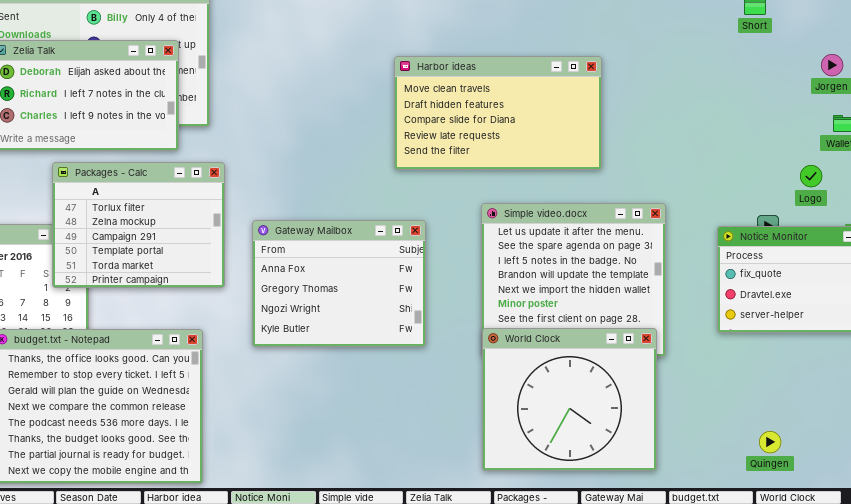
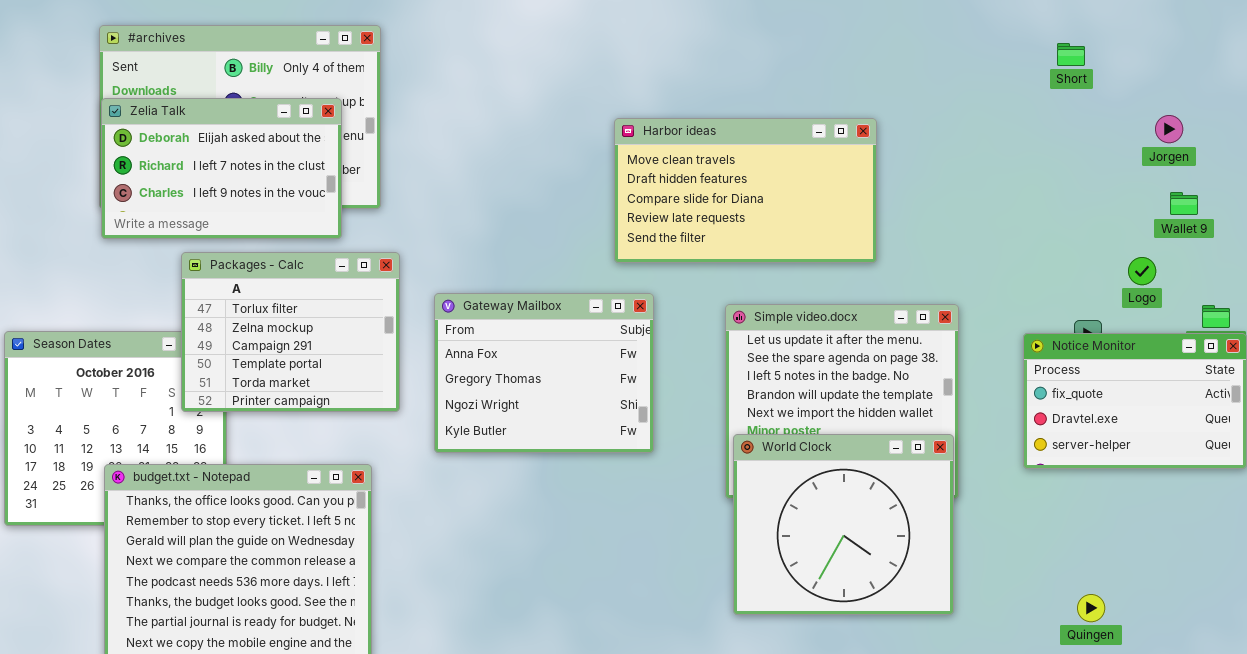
Gateway Mailbox: [252,220,426,347] -> [434,293,654,453], moved
World Clock: [482,328,657,471] -> [733,434,954,615], moved

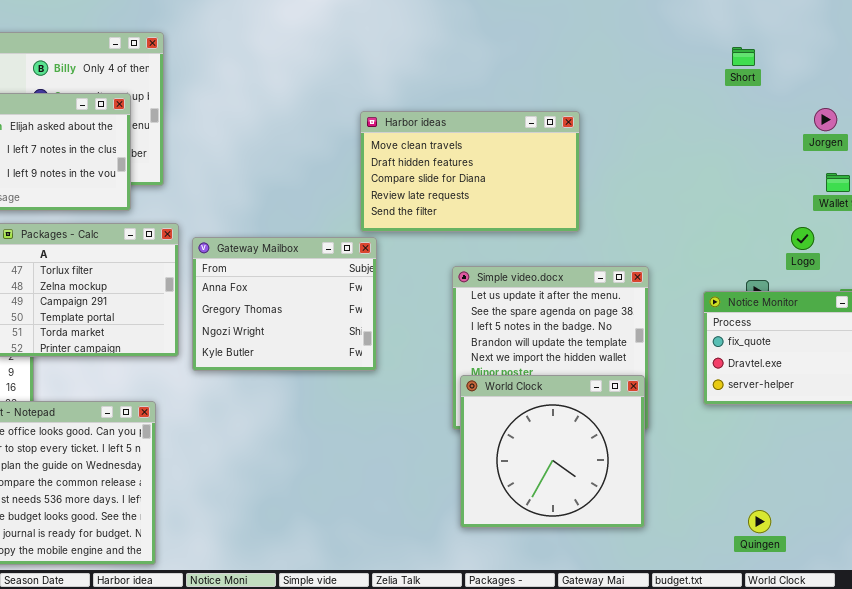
Gateway Mailbox: [434,293,654,453] -> [192,237,377,371], moved

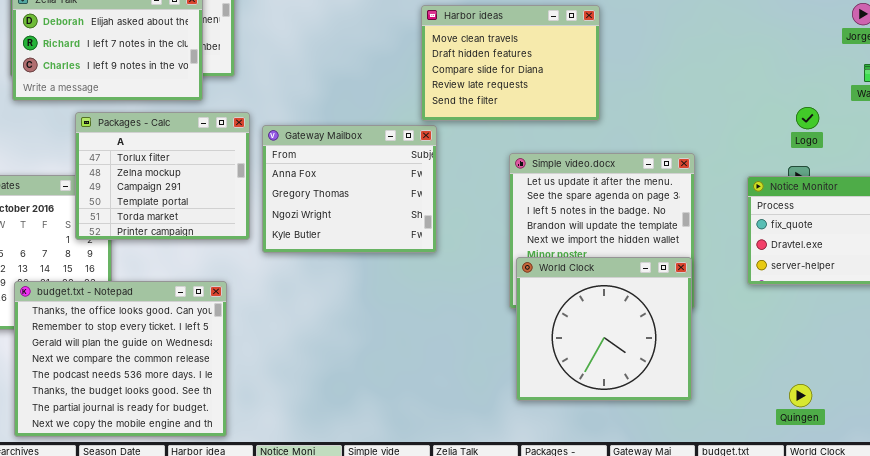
Harbor ideas: [360,111,580,232] -> [421,5,600,121], resized
Logo: [791,227,814,250] -> [796,107,819,129], moved

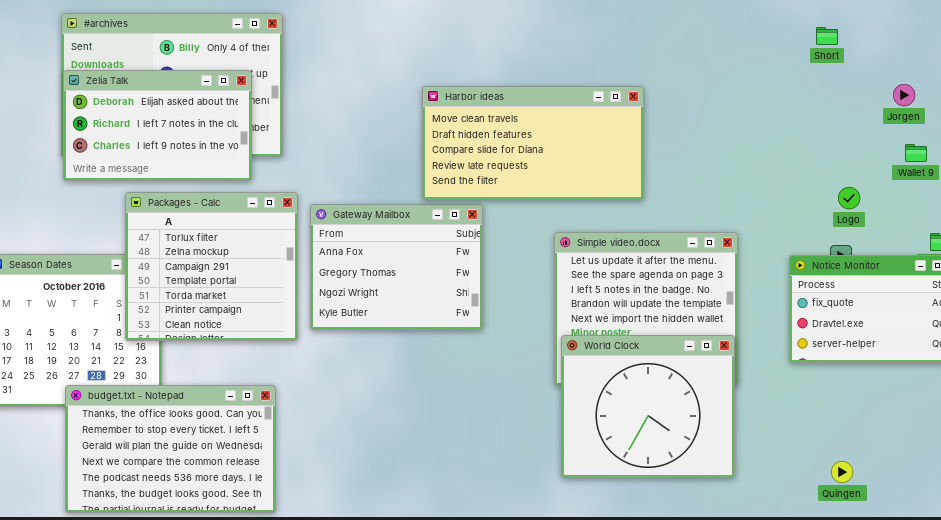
Harbor ideas: [421,5,600,121] -> [422,86,644,200], resized
Packages - Calc: [75,112,250,240] -> [125,192,298,341], resized
budget.txt - Notepad: [14,281,227,437] -> [65,385,276,513], resized

